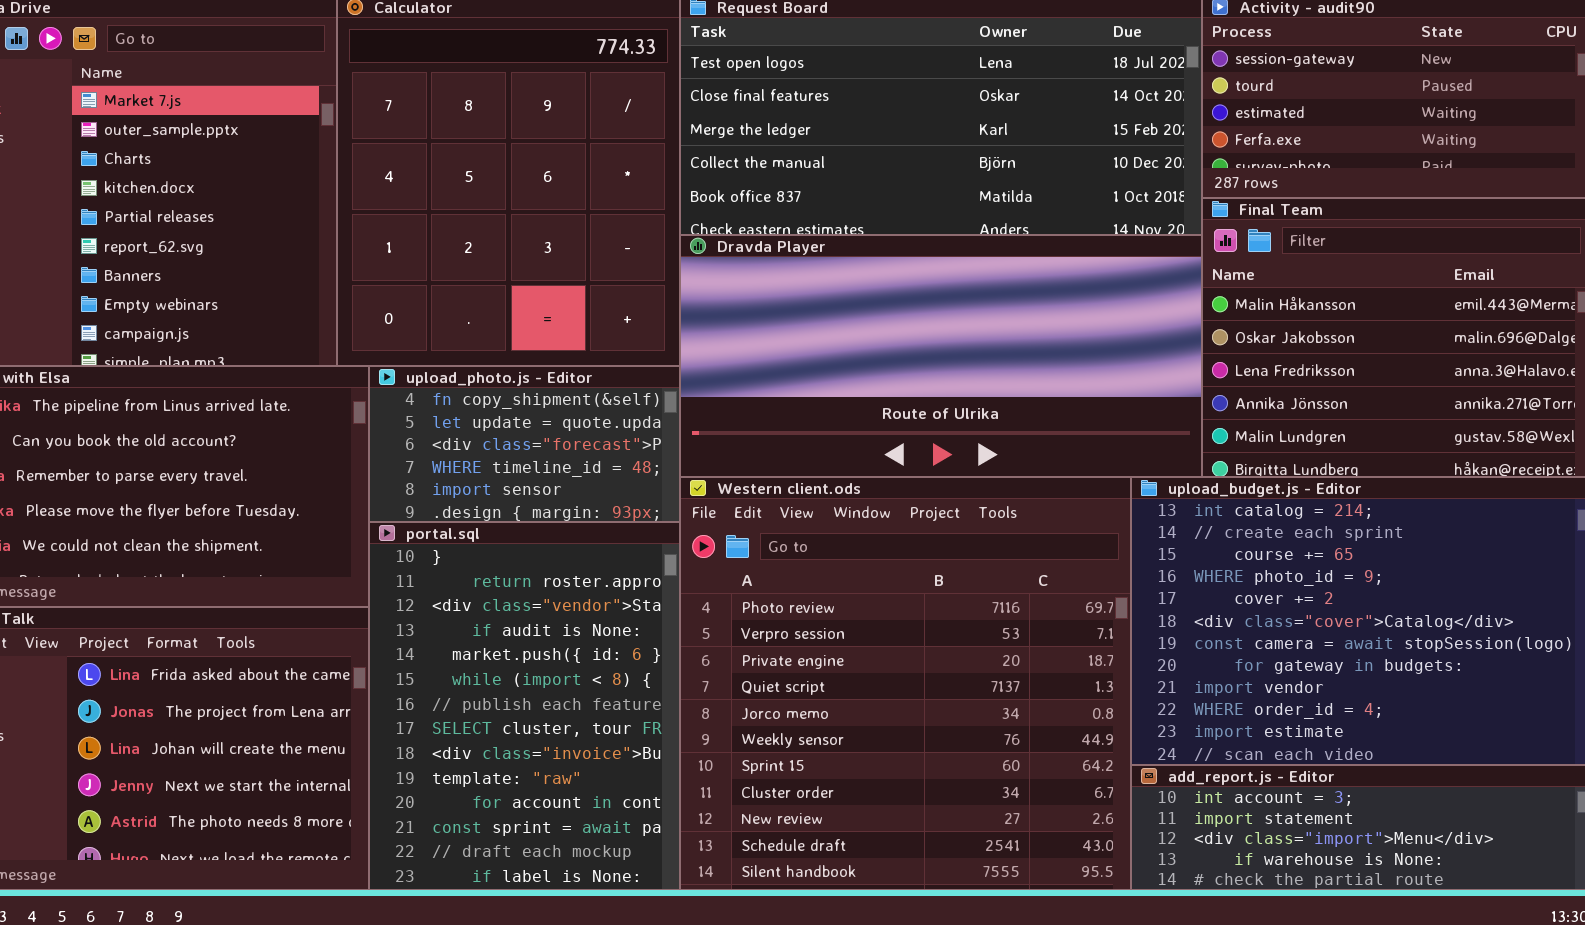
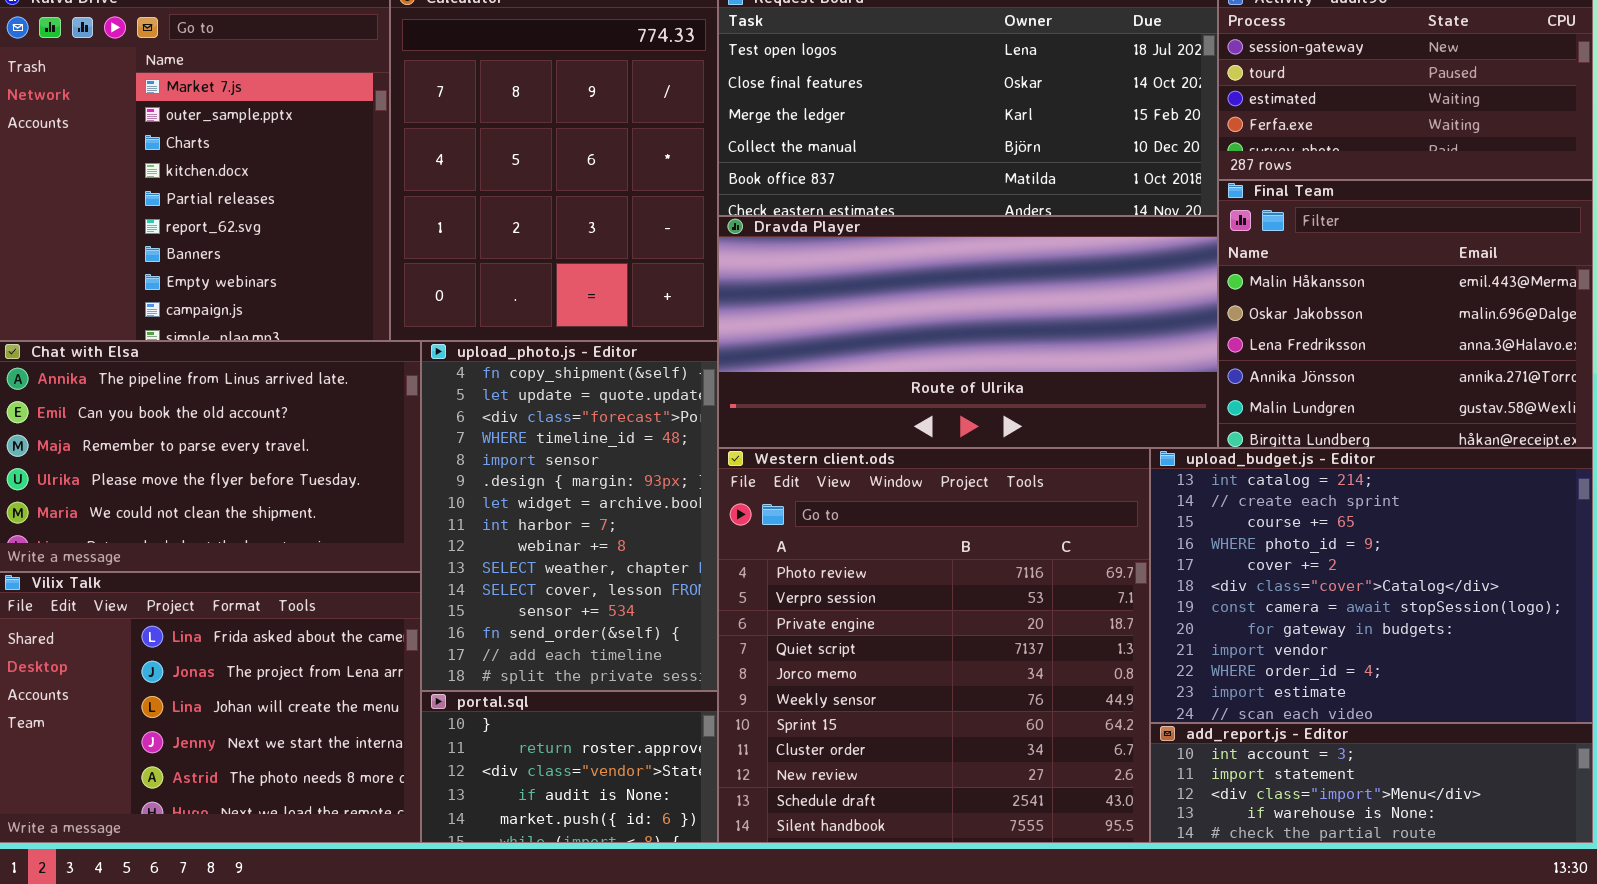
upload_photo.js - Editor: [369,366,680,522] -> [421,341,718,691], resized
portal.sql: [369,522,680,890] -> [421,691,718,843], resized

